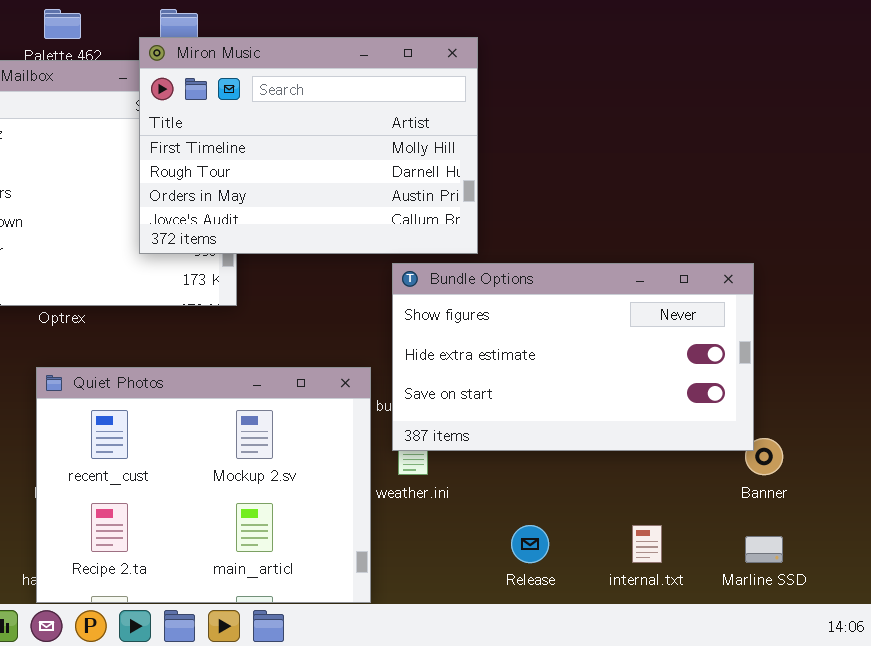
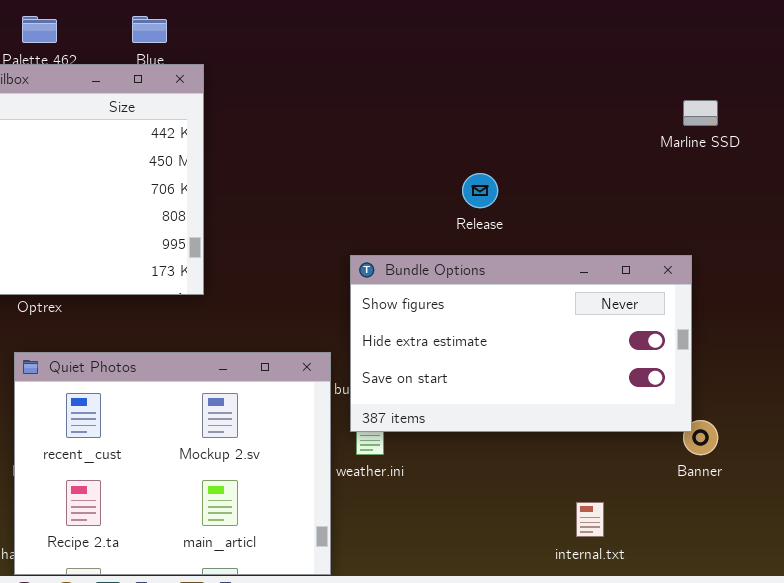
Miron Music: [139,37,478,254] -> none, closed
Release: [511,525,549,563] -> [462,173,498,208], moved
Marline SSD: [745,536,783,563] -> [683,100,718,126], moved

